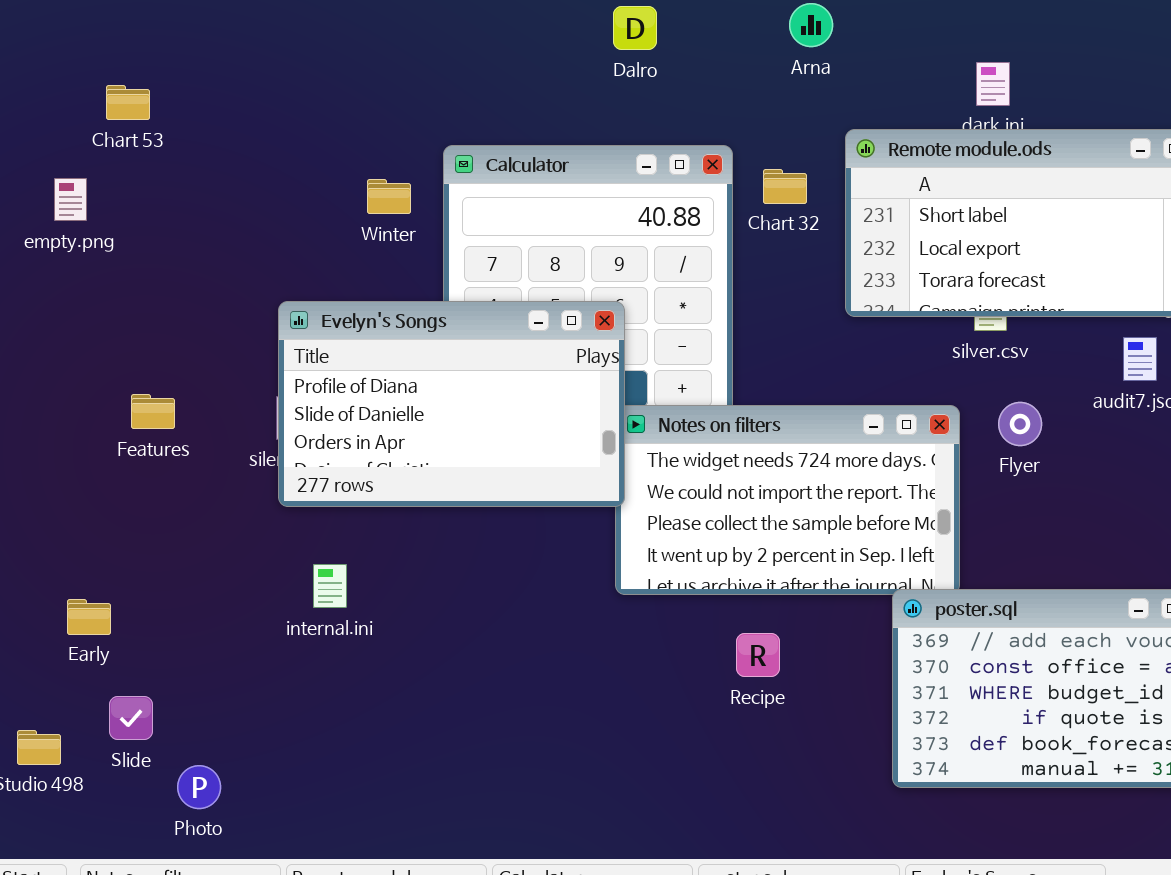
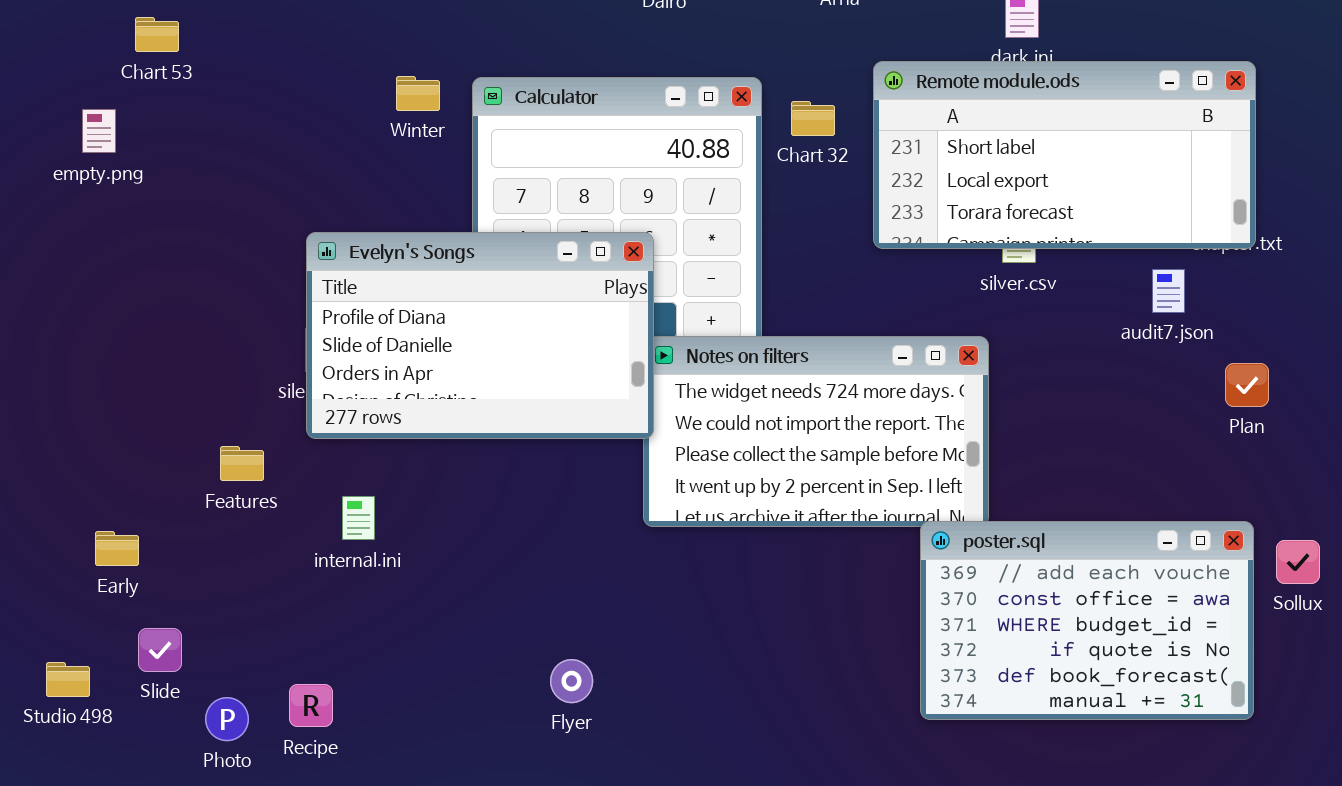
Winter: [367,179,411,214] -> [396,76,440,111], moved
Features: [131,394,175,429] -> [220,446,264,481], moved
Flyer: [998,402,1042,446] -> [550,659,593,703], moved
Recipe: [736,633,780,677] -> [289,684,333,727], moved

